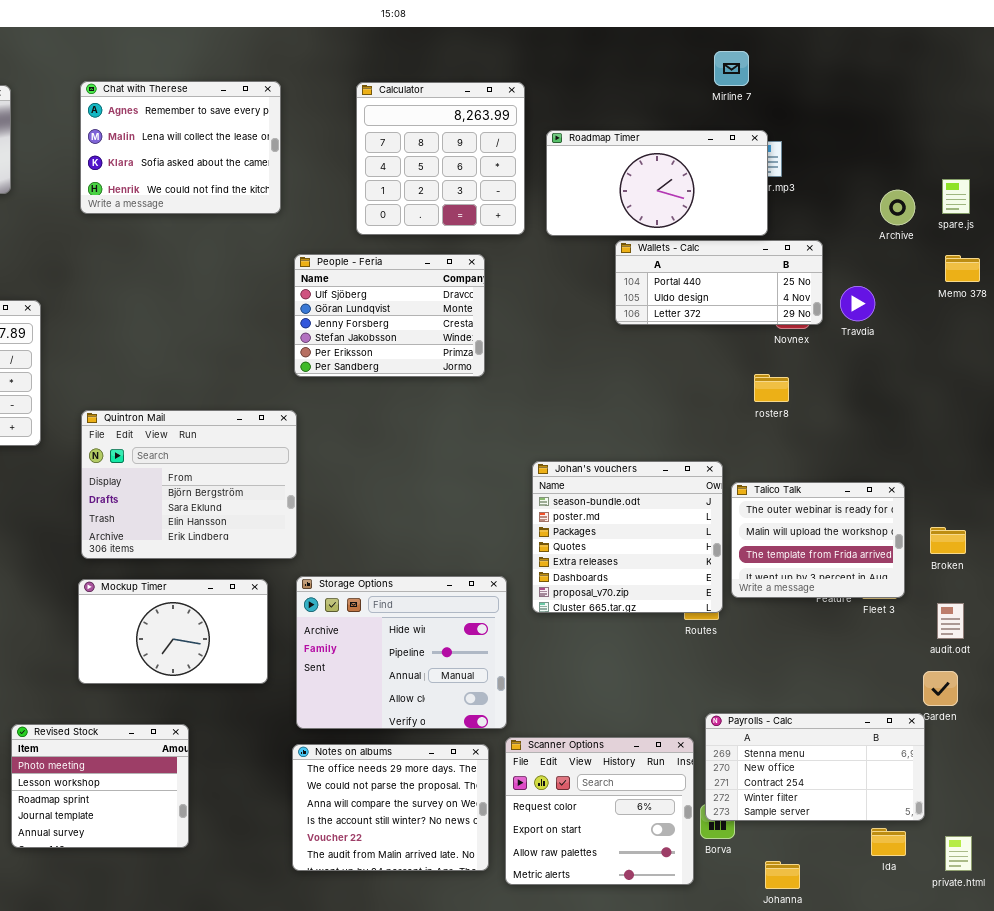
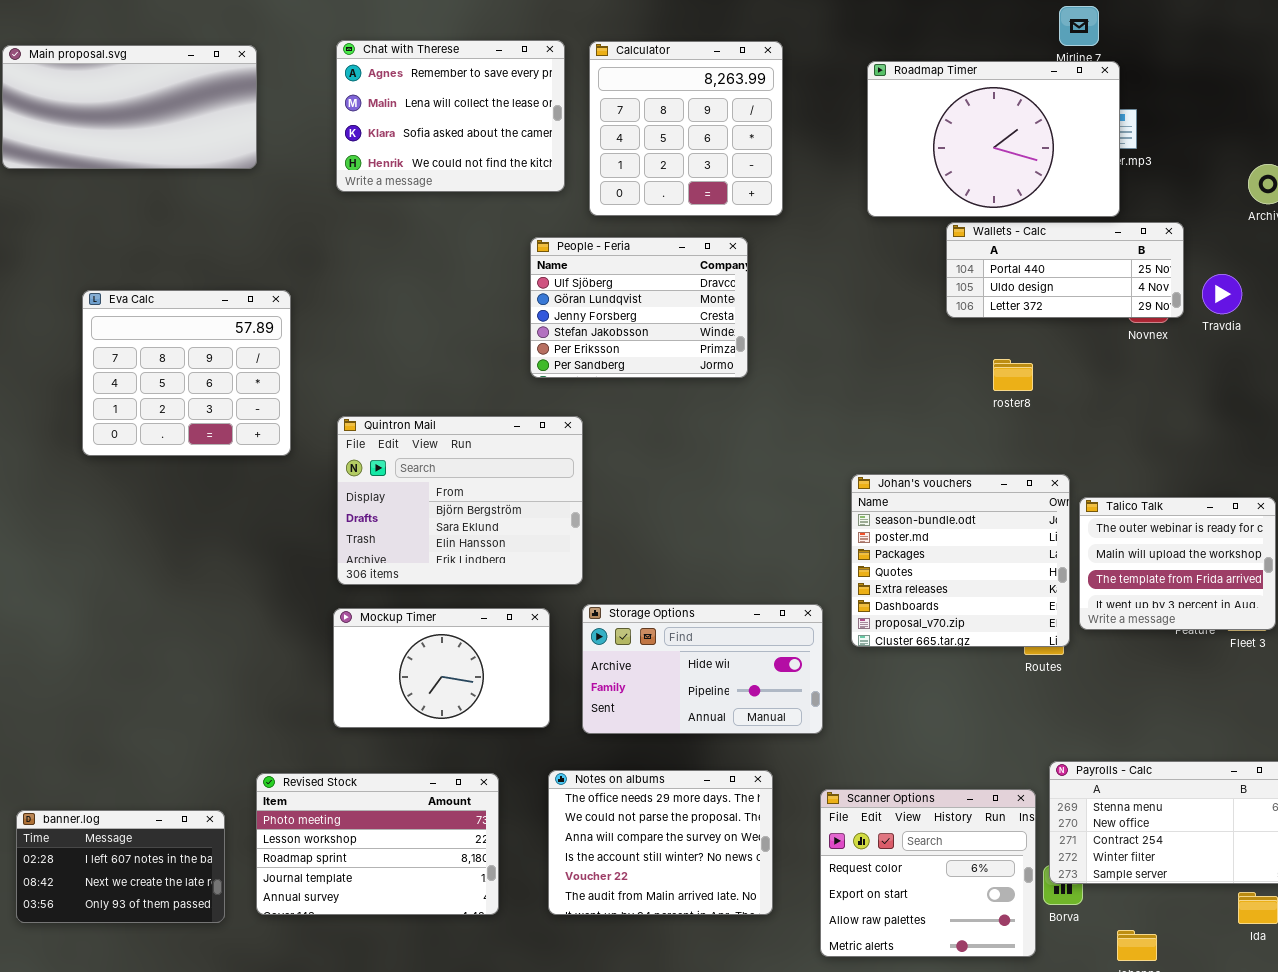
Calculator: [356,82,525,235] -> [589,41,783,216], moved
Roadmap Timer: [546,130,768,236] -> [867,61,1120,217], resized
People - Feria: [294,254,485,377] -> [530,237,748,378], moved
roster8: [754,374,789,402] -> [993,359,1033,391], moved
Storage Options: [296,576,507,729] -> [582,604,823,734], resized
Revised Stock: [11,724,189,848] -> [256,773,499,915], resized
Notes on albums: [292,744,489,871] -> [548,770,773,915], moved

